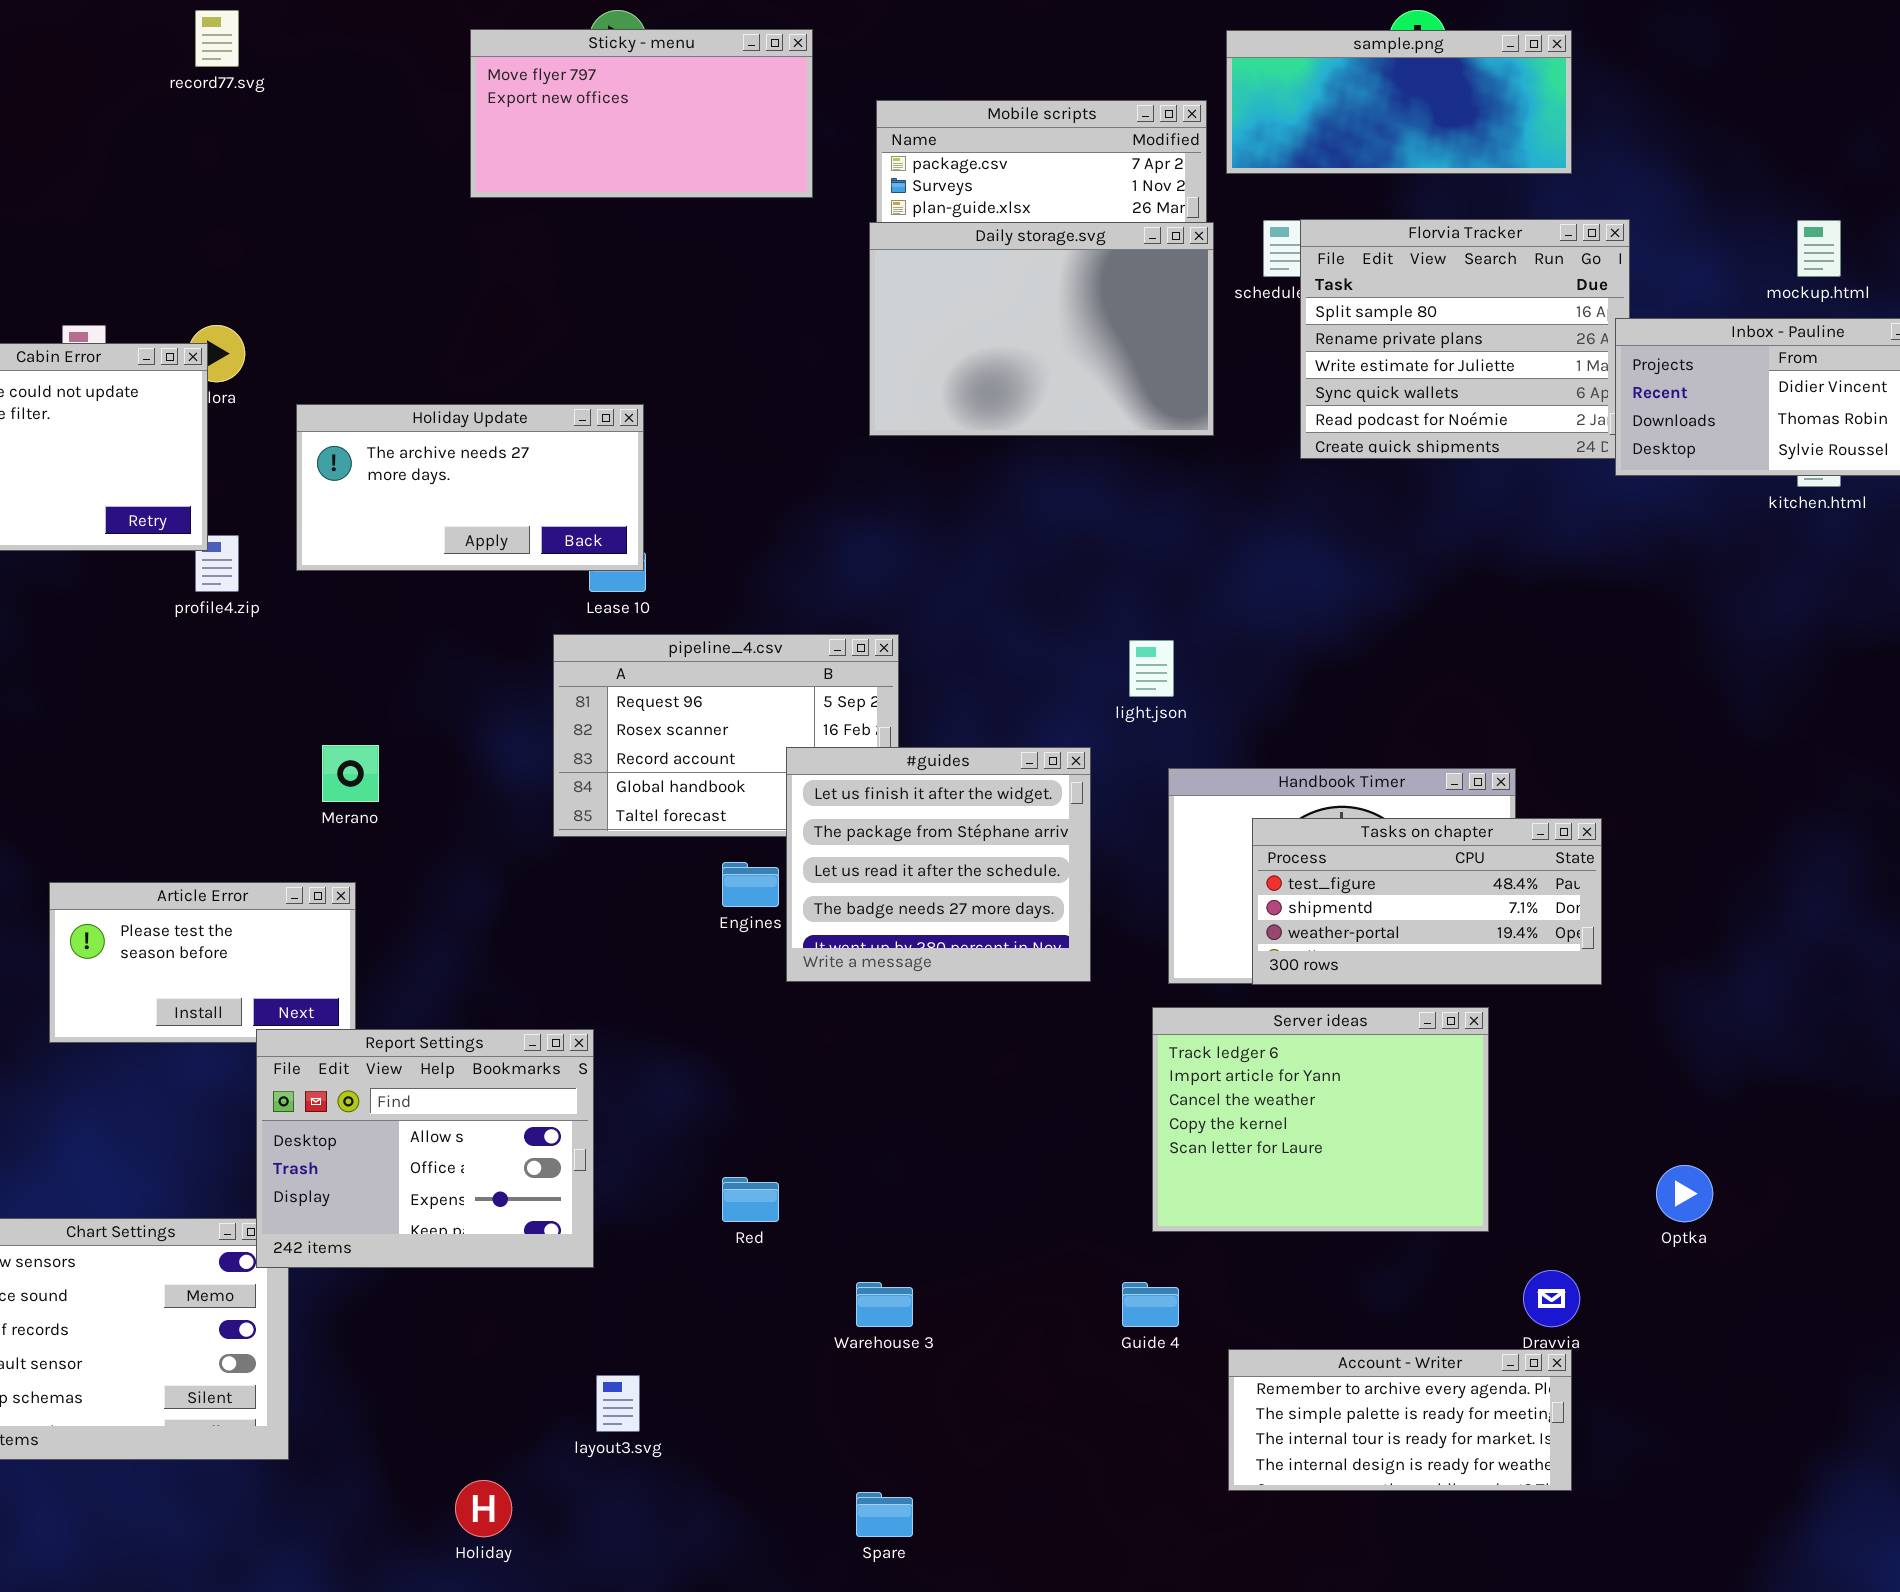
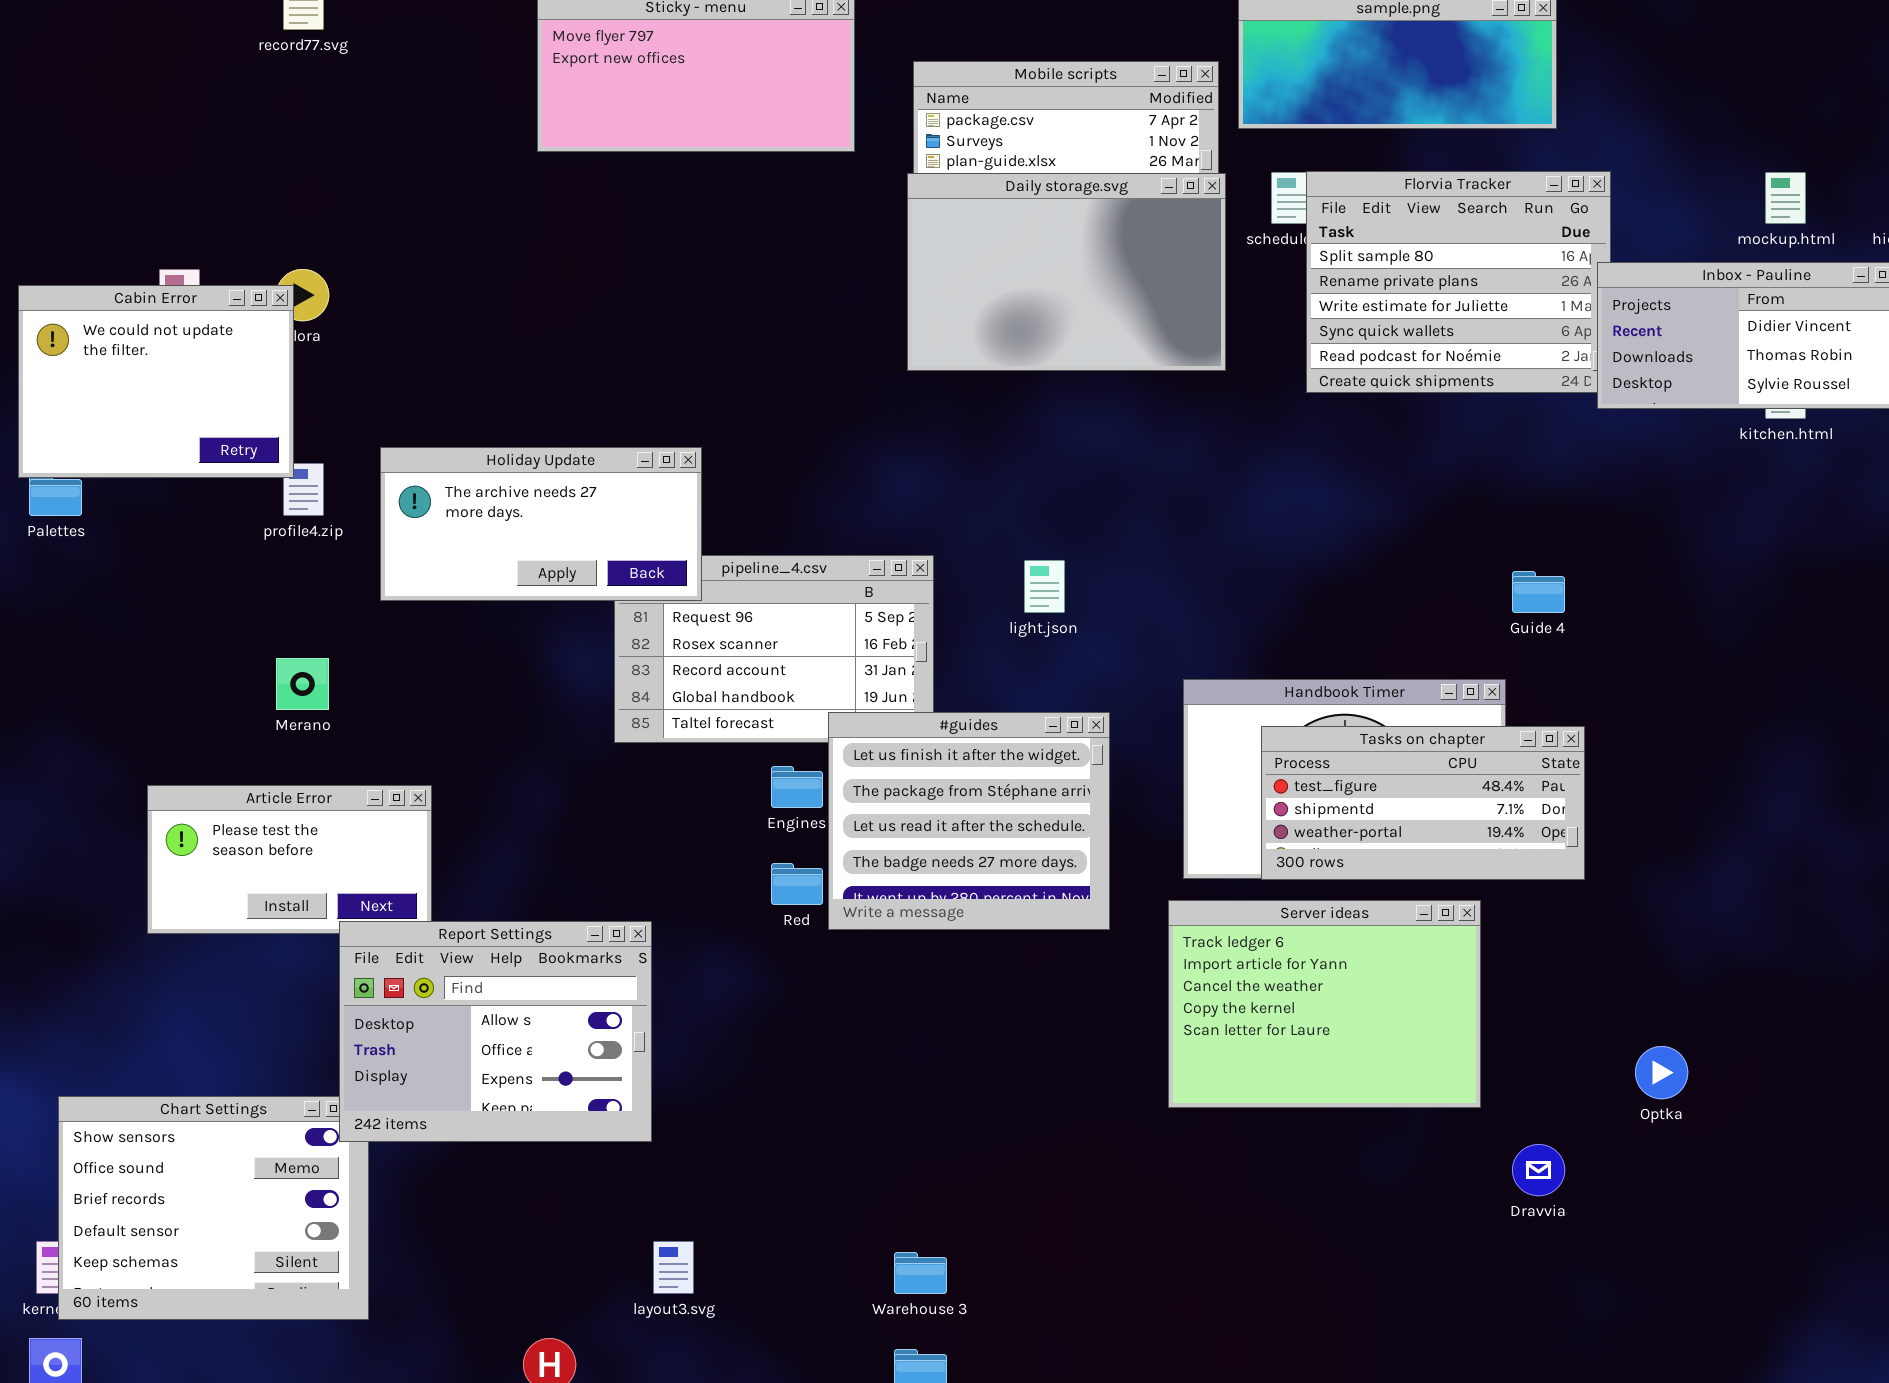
Holiday Update: [296,404,644,571] -> [380,447,702,601], moved
light.json: [1129,640,1174,697] -> [1024,560,1065,613], moved
Merano: [322,745,379,802] -> [276,658,329,710], moved
#guides: [786,747,1091,982] -> [828,712,1110,930], moved
Red: [722,1177,779,1222] -> [771,863,823,905], moved
Warehouse 3: [856,1282,913,1327] -> [894,1252,947,1294], moved
Guide 4: [1122,1282,1179,1327] -> [1512,571,1565,613], moved
Account - Writer: [1228,1349,1572,1491] -> none, closed

